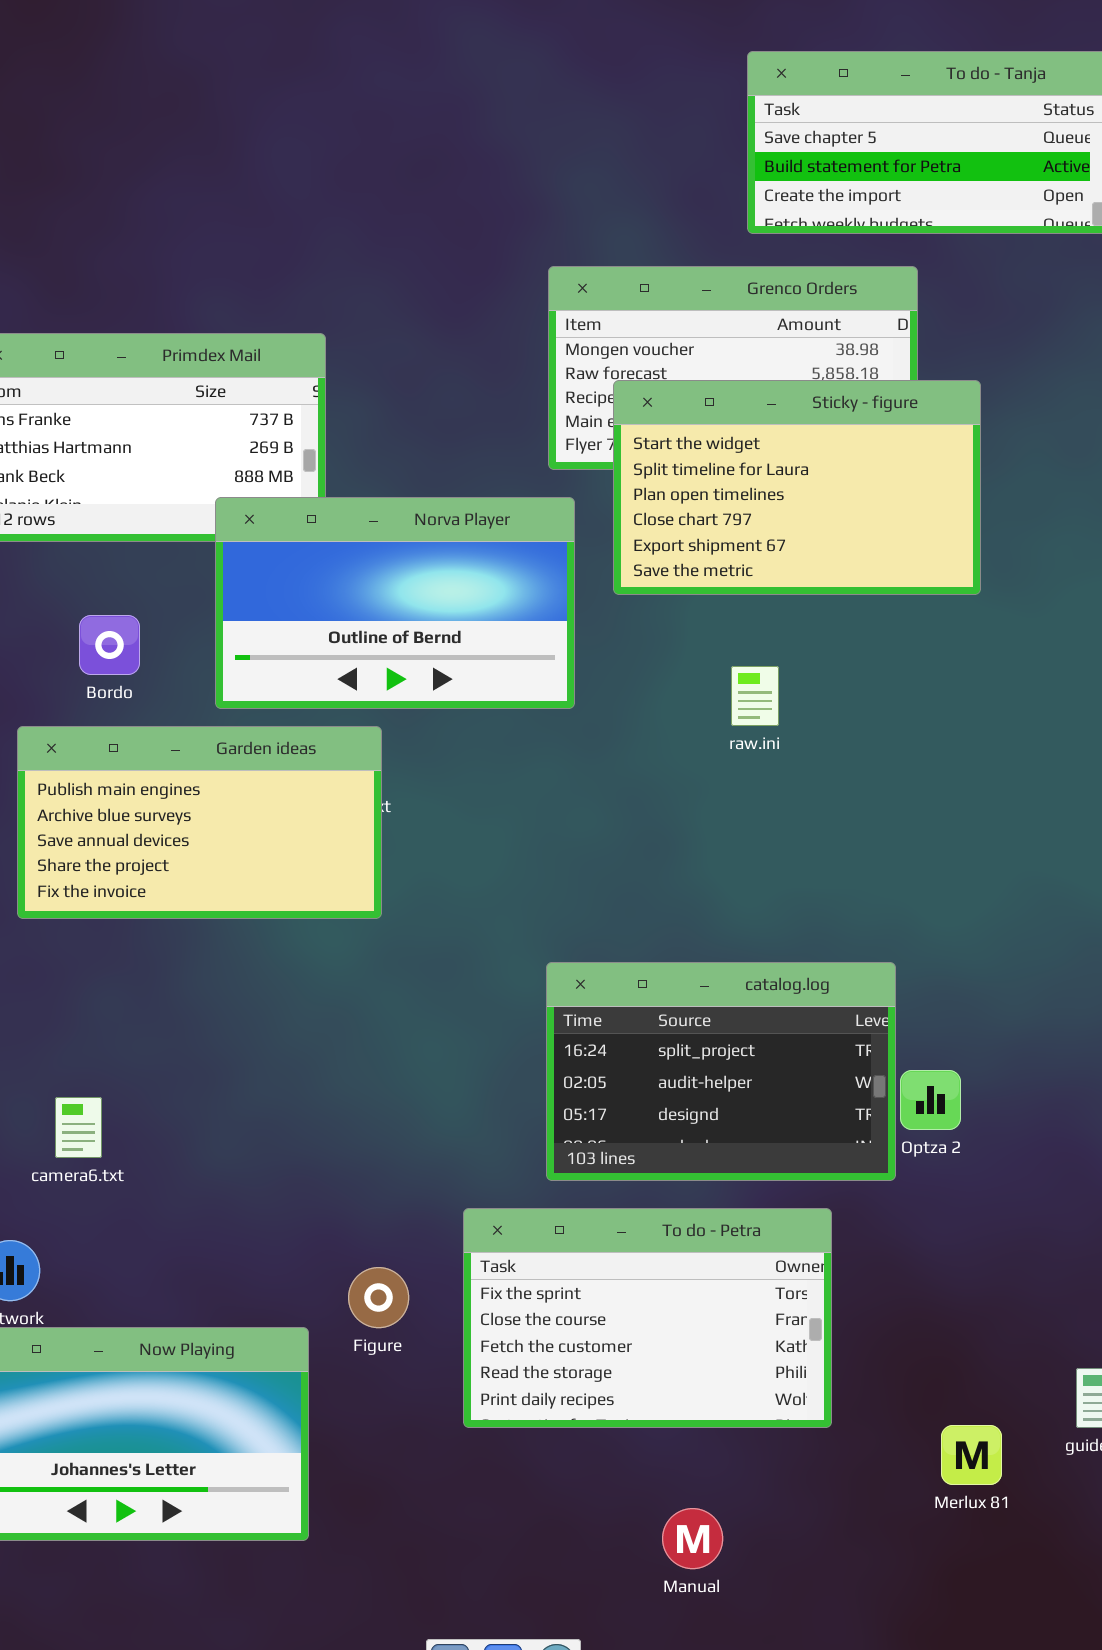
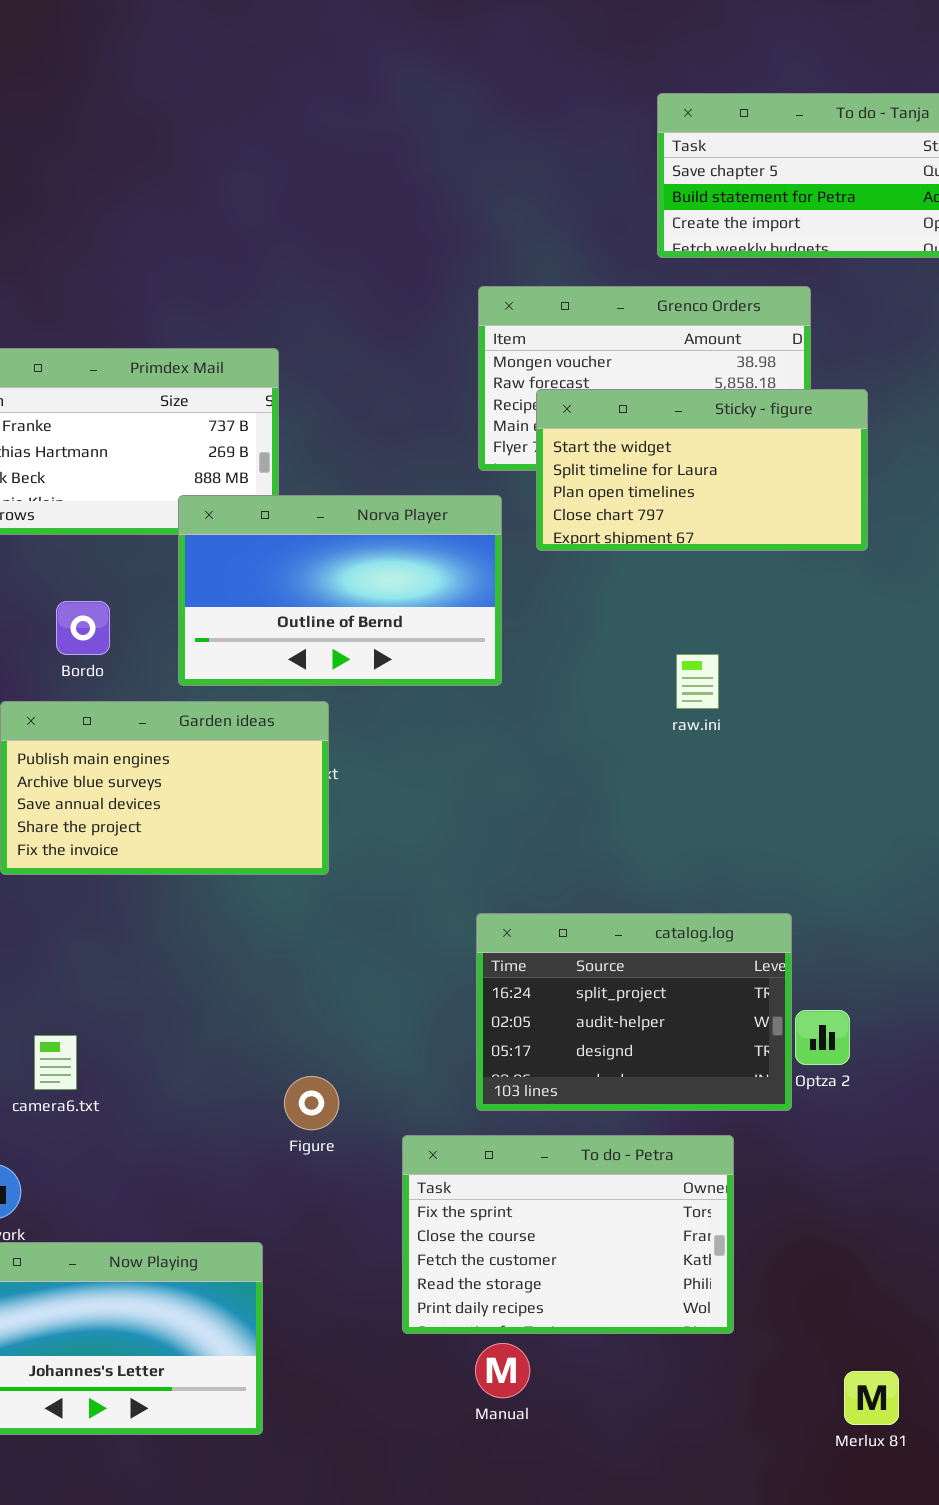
Sticky - figure: [613,380,981,595] -> [536,389,868,551], resized
raw.ini: [731,666,779,726] -> [676,654,719,709], moved
Figure: [348,1267,409,1328] -> [284,1076,339,1130], moved
Merlux 81: [941,1425,1002,1485] -> [844,1371,899,1425], moved
Manual: [662,1508,723,1569] -> [475,1343,530,1398], moved

